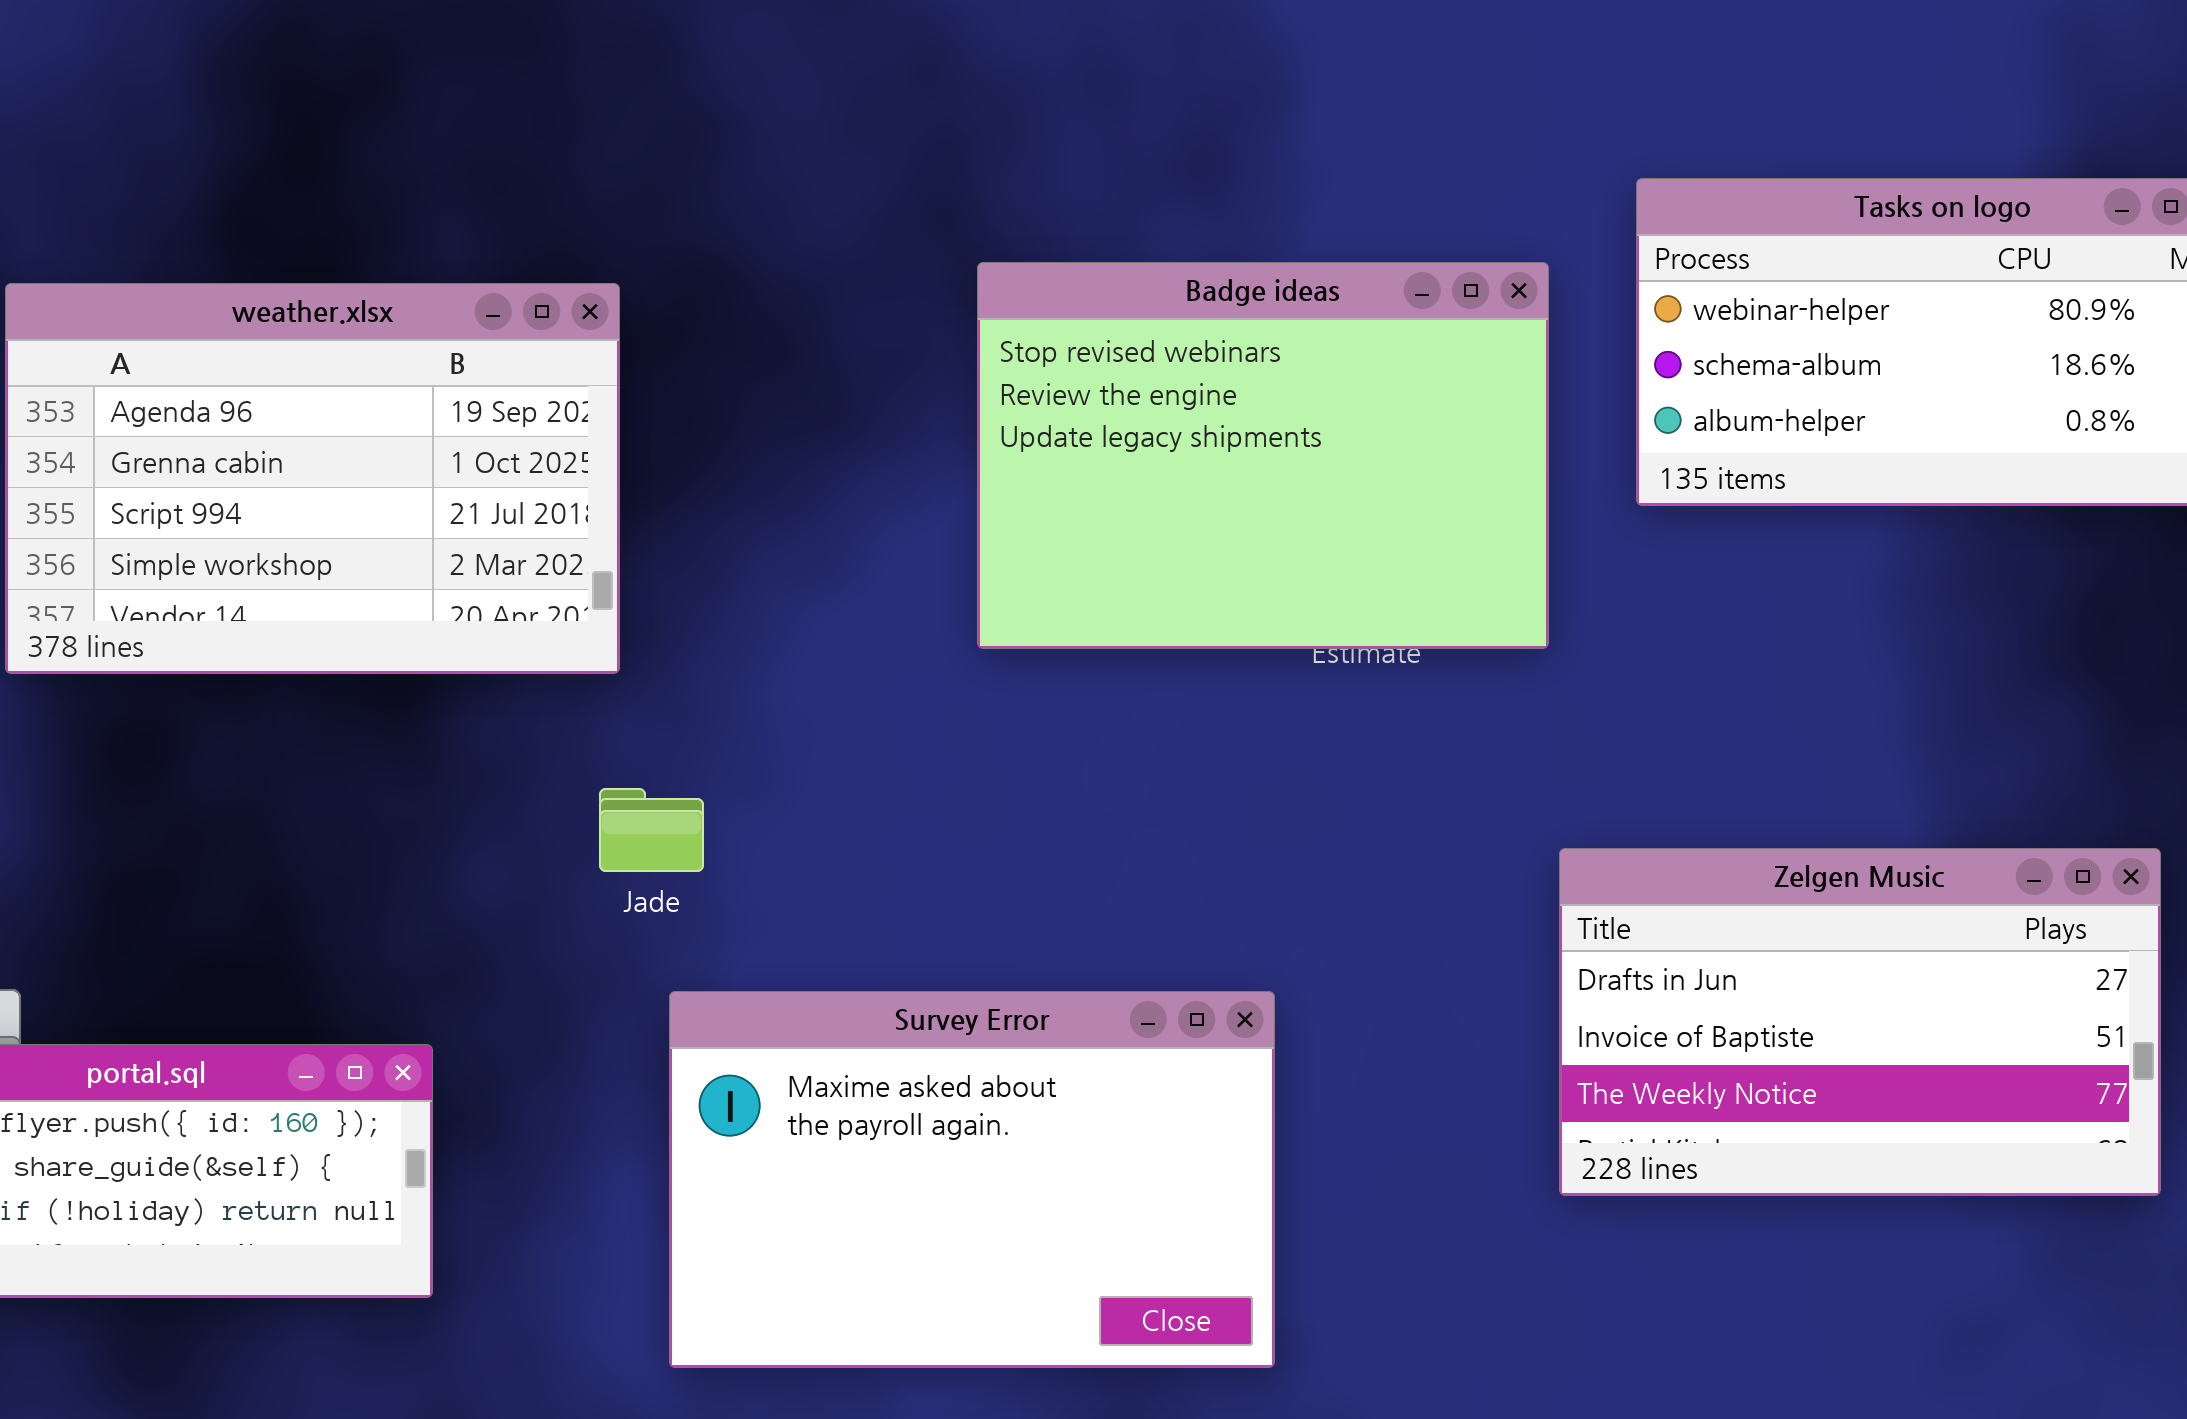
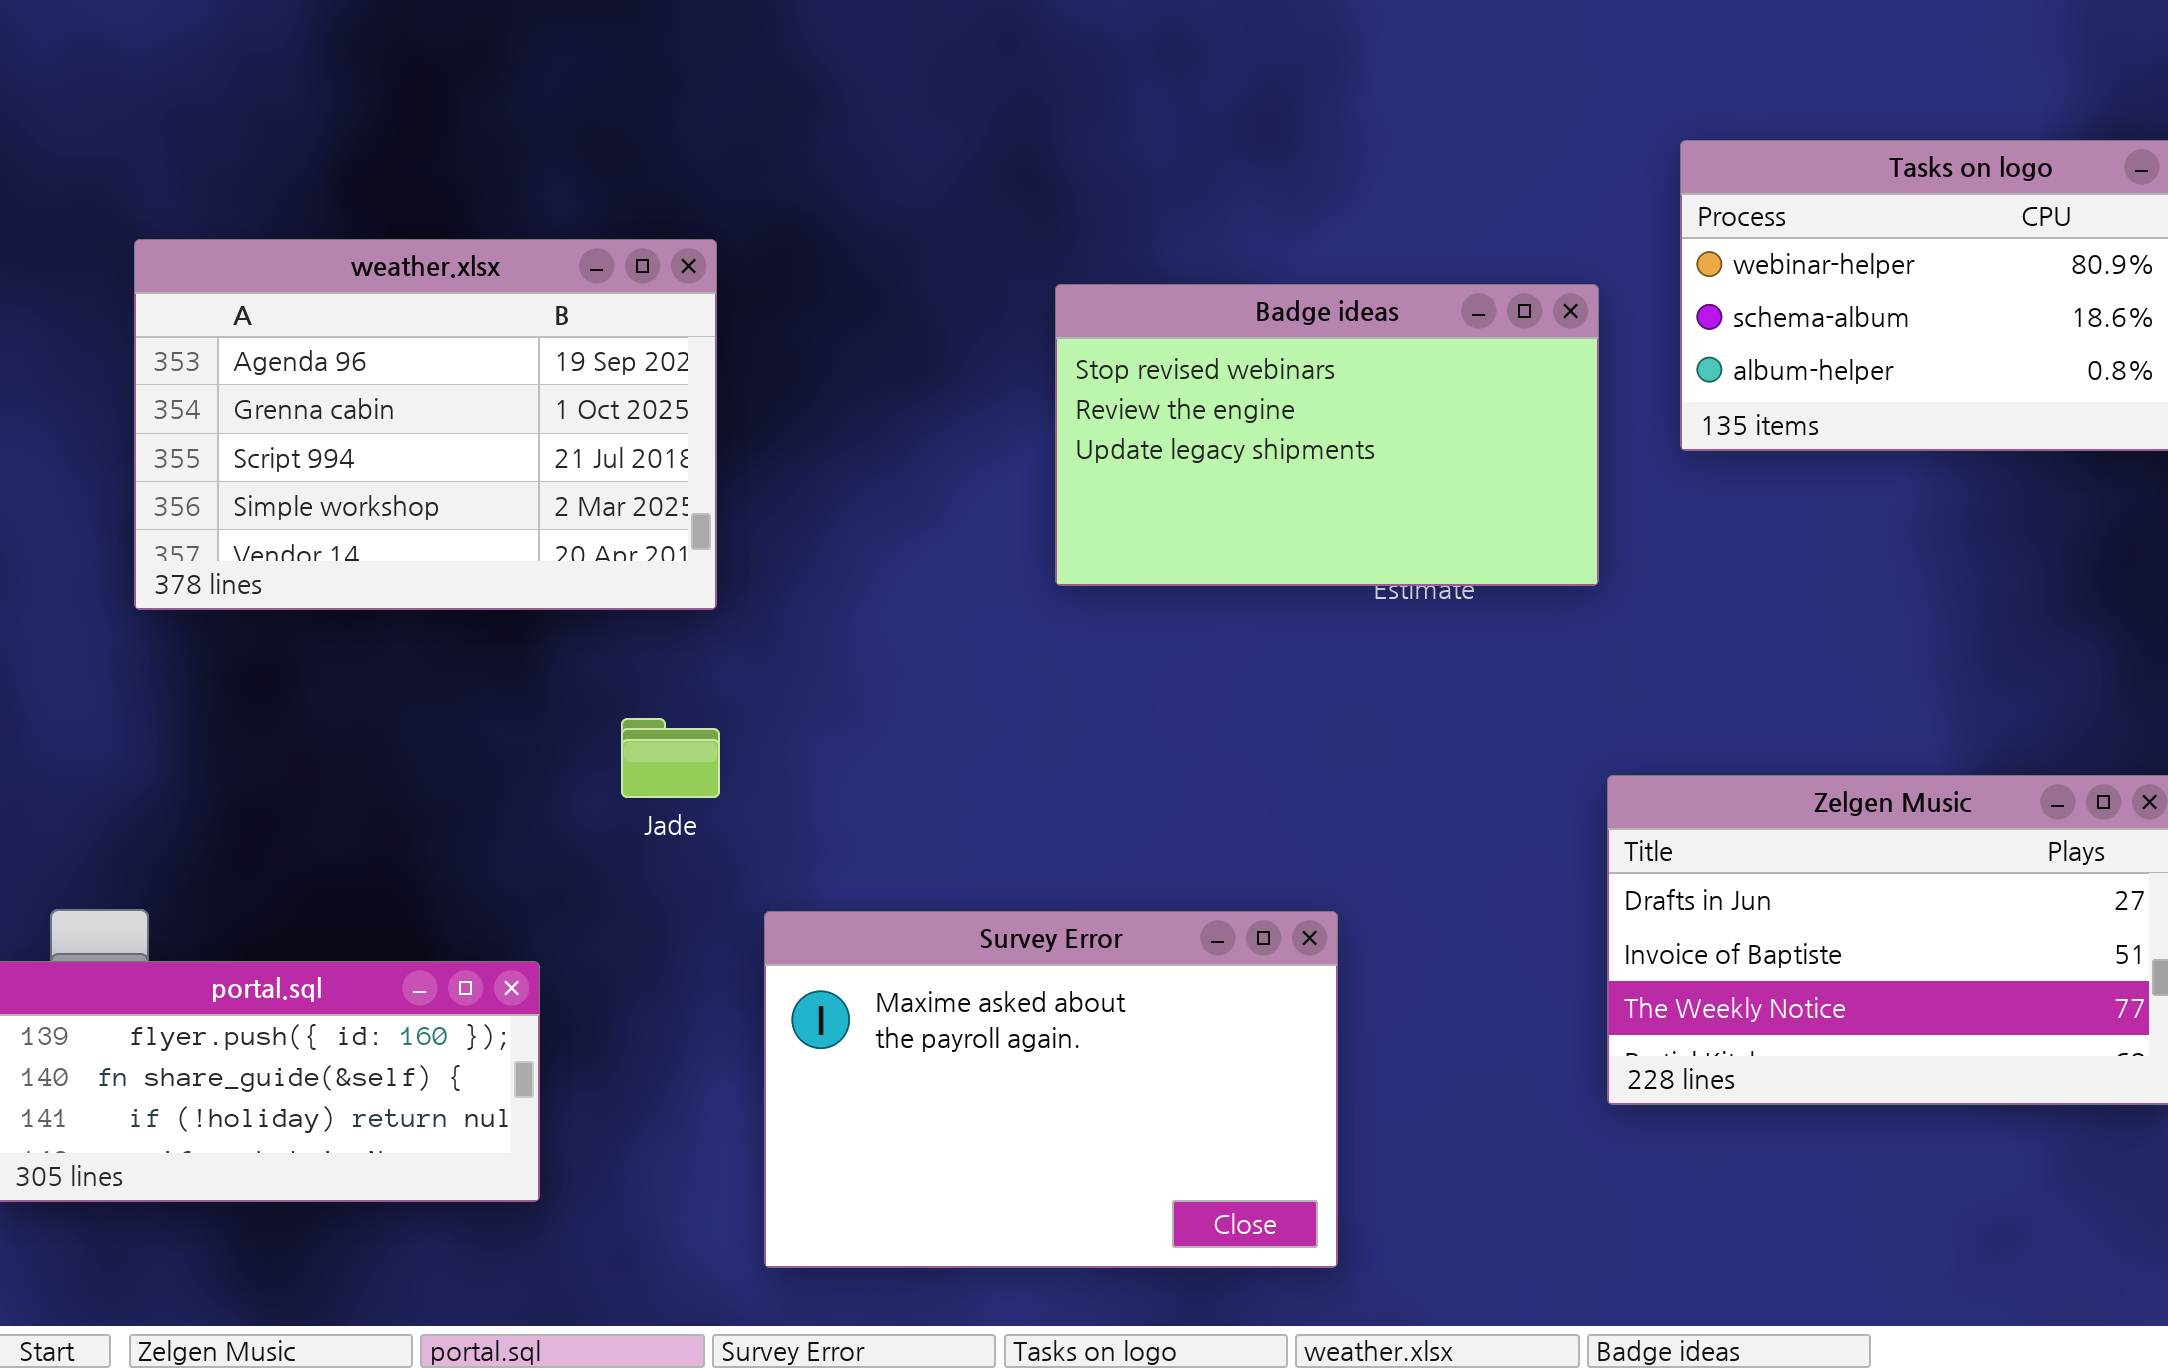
Badge ideas: [977,262,1549,649] -> [1055,284,1599,586], resized
Jade: [599,788,704,872] -> [621,718,720,798], moved

